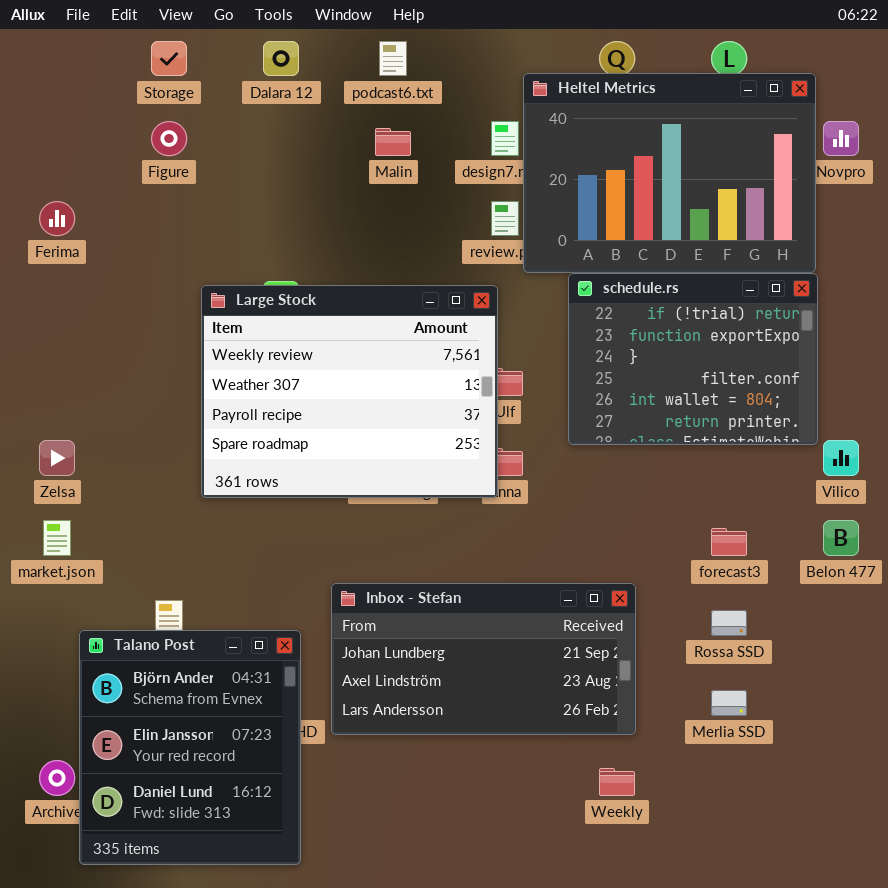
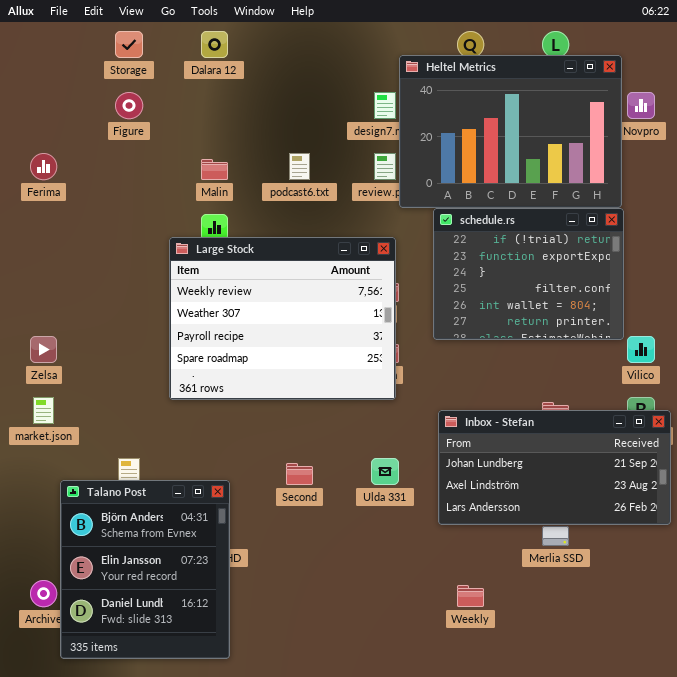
podcast6.txt: [379,41,407,76] -> [289,153,310,180], moved
Malin: [375,128,411,156] -> [201,159,228,180], moved
Large Stock: [201,285,498,498] -> [169,237,396,400], moved
Inbox - Stefan: [331,583,636,735] -> [438,410,671,525], moved

